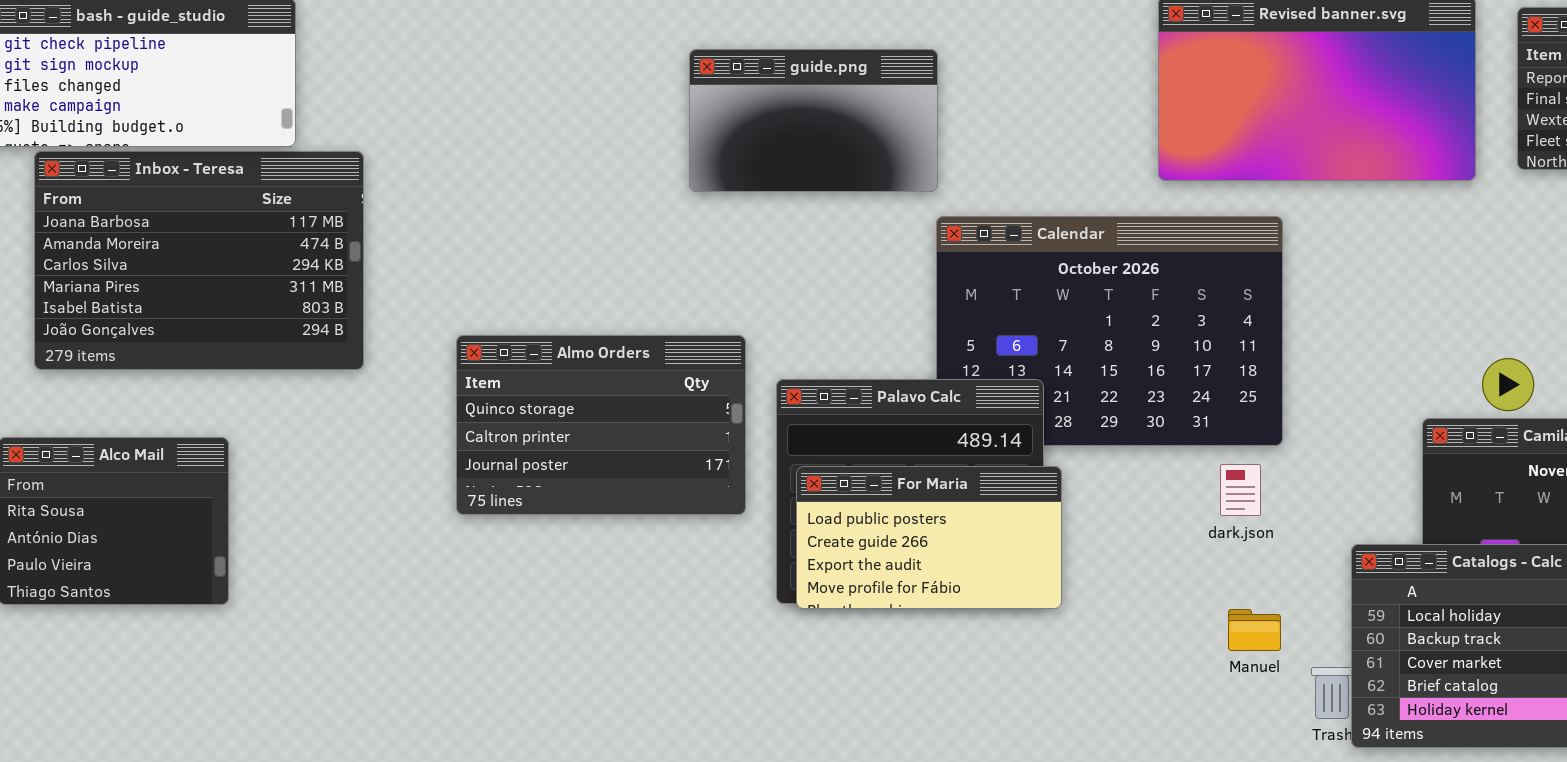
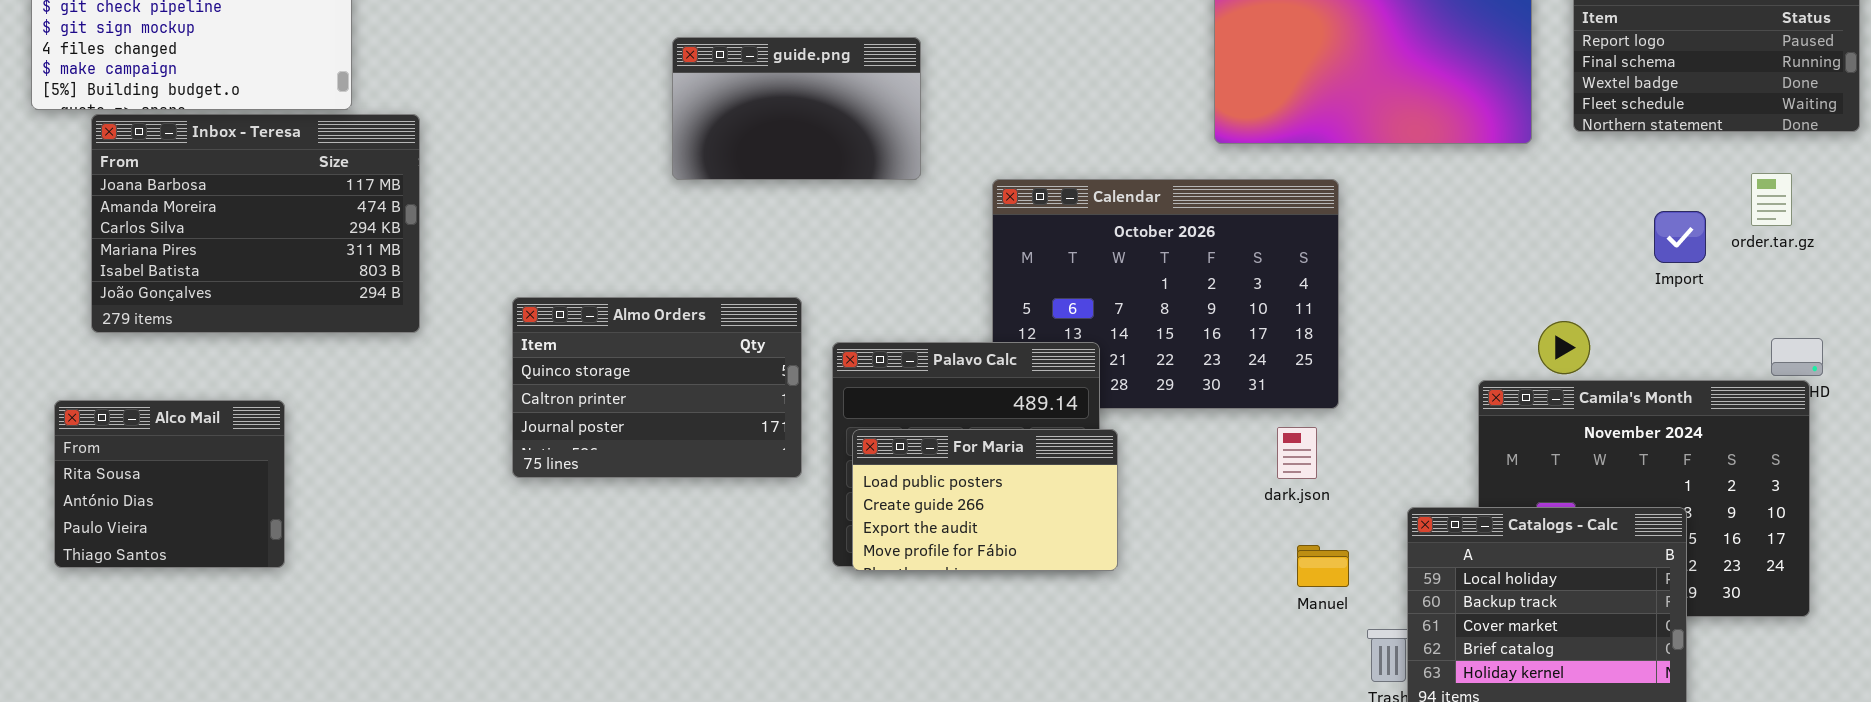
guide.png: [689,49,938,192] -> [672,37,921,180], moved
Manuel: [1228,609,1281,651] -> [1297,545,1349,587], moved

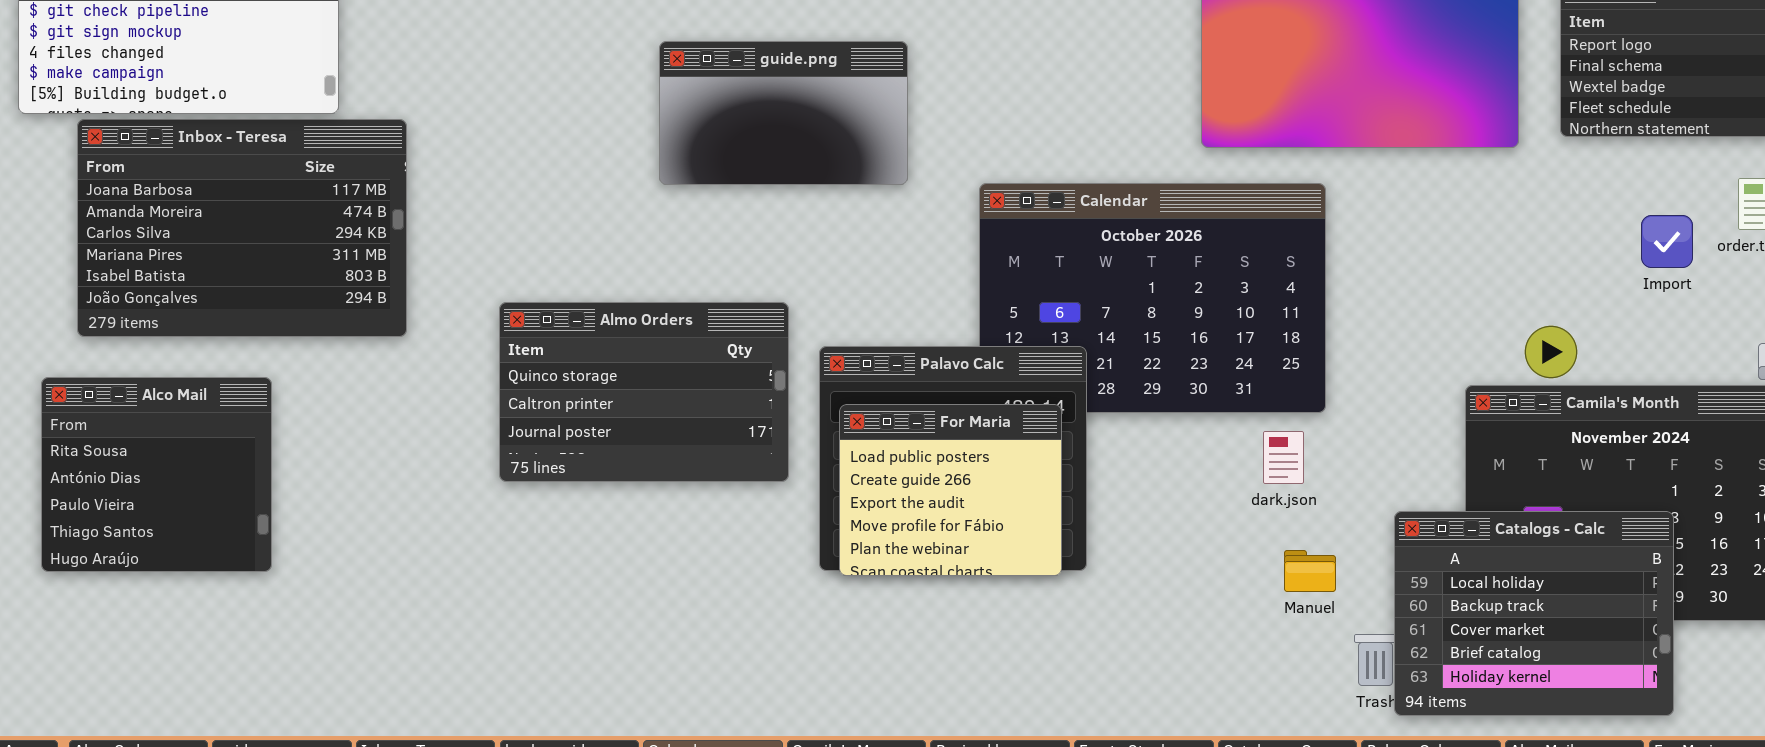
Alco Mail: [54,400,285,568] -> [41,377,272,572], resized
For Maria: [852,429,1118,571] -> [839,404,1062,576], resized

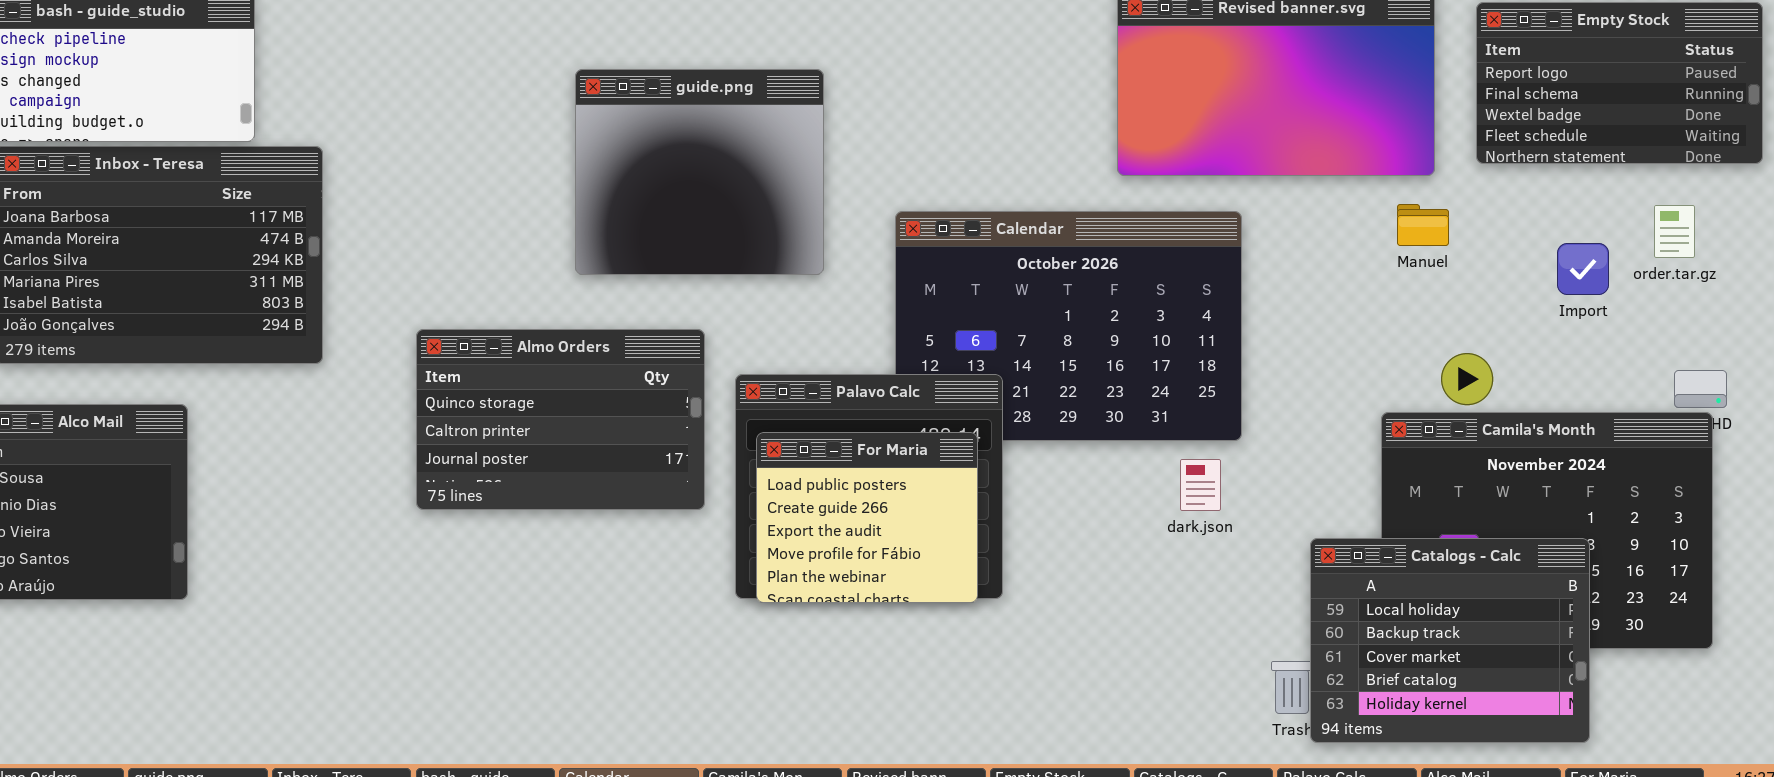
guide.png: [659,41,908,185] -> [575,69,824,275], resized
Manuel: [1284,550,1336,592] -> [1397,204,1449,246], moved

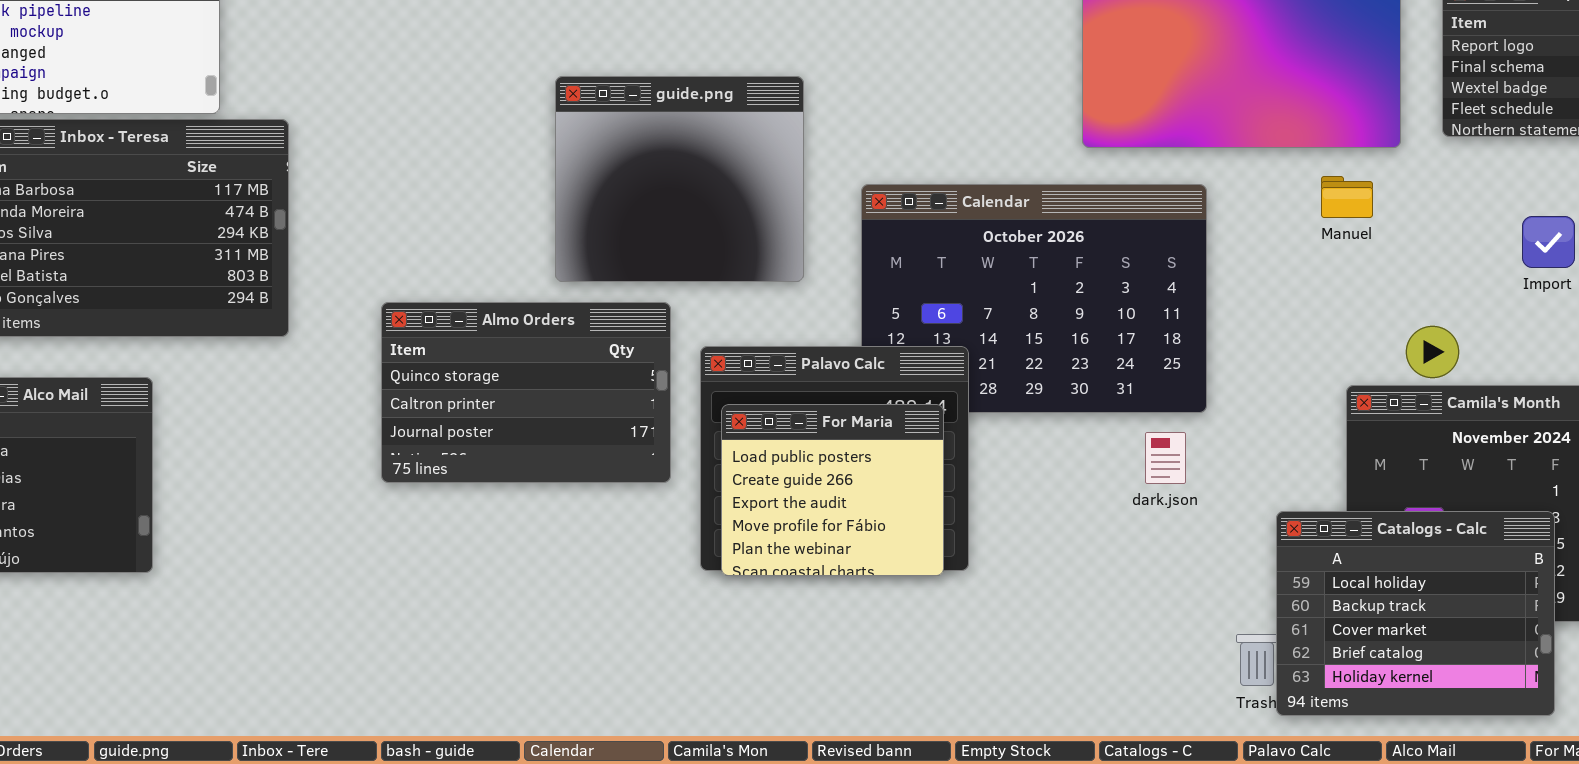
guide.png: [575,69,824,275] -> [555,76,804,282], moved
Manuel: [1397,204,1449,246] -> [1321,176,1373,218], moved

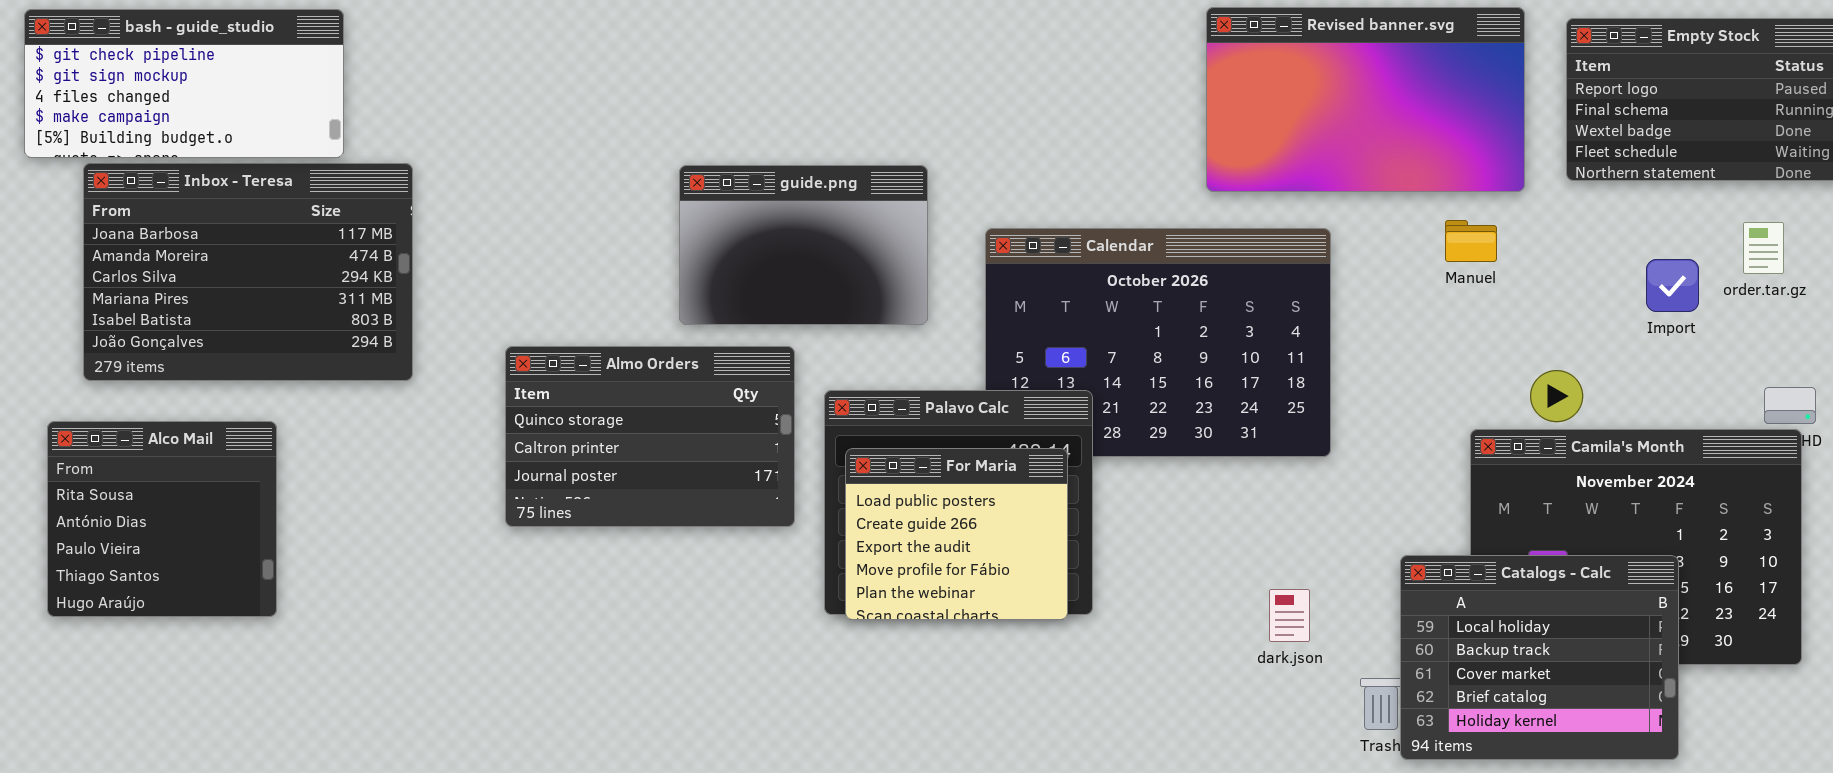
guide.png: [555,76,804,282] -> [679,165,928,325], resized
dark.json: [1145,432,1186,484] -> [1269,589,1310,642], moved

